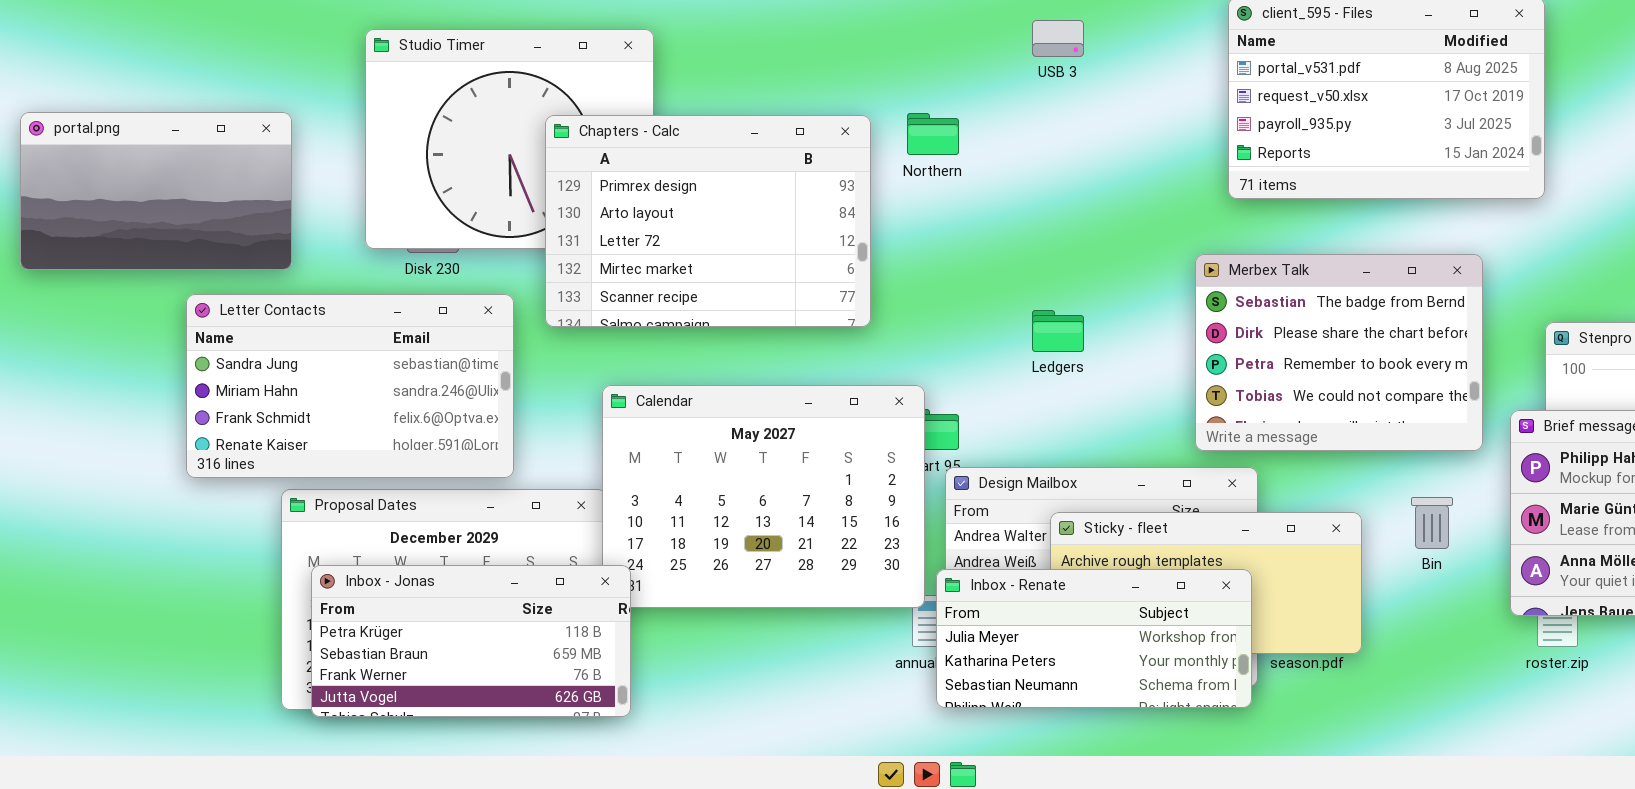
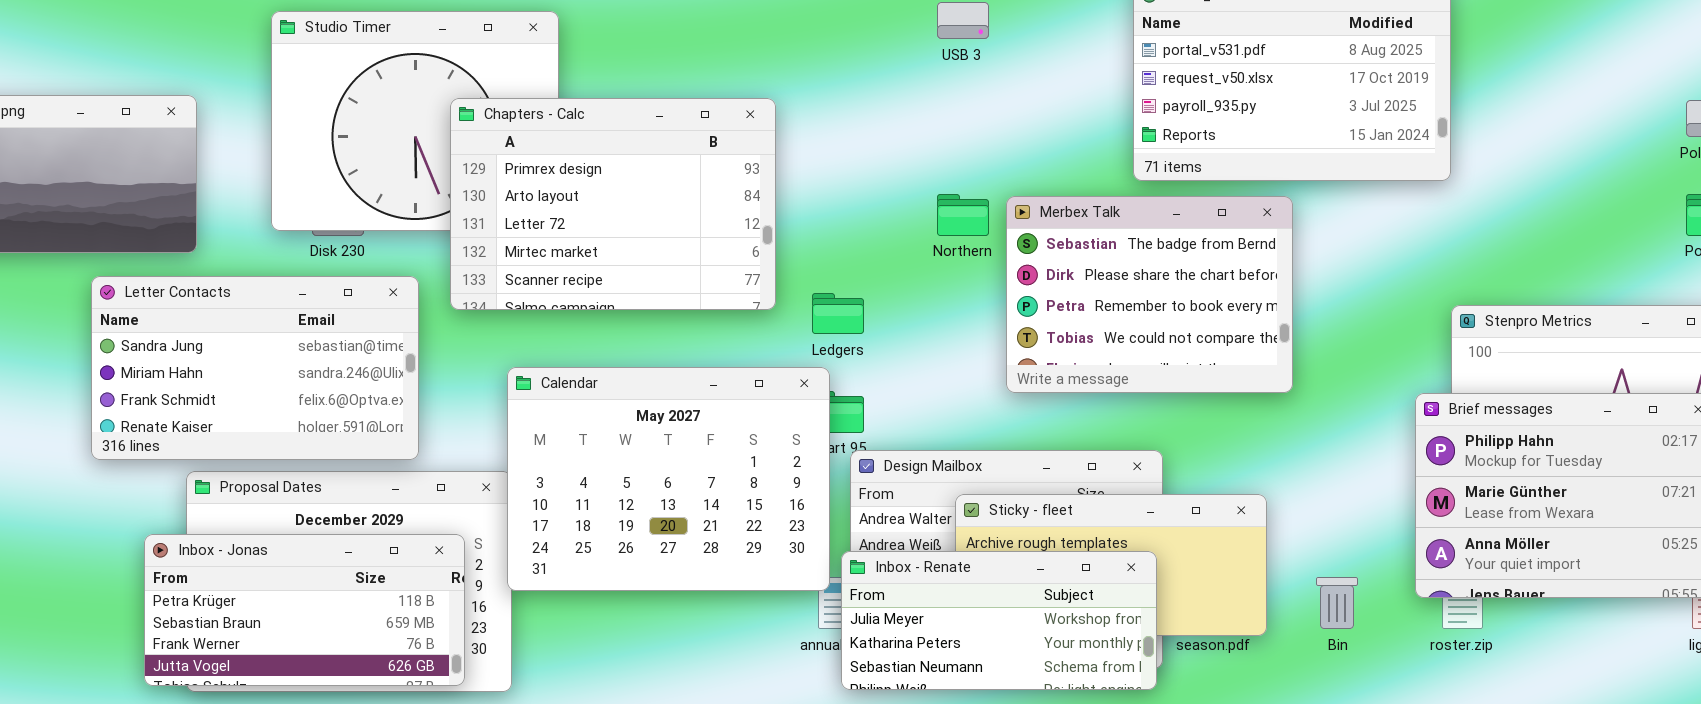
Northern: [907,113,959,155] -> [937,194,989,236], moved
Merbex Talk: [1195,254,1483,451] -> [1006,196,1293,393], moved
Ledgers: [1032,310,1084,352] -> [812,293,864,334], moved
Bin: [1411,497,1453,549] -> [1316,577,1358,629], moved
Inbox - Jonas: [311,565,631,717] -> [144,534,465,686], moved

